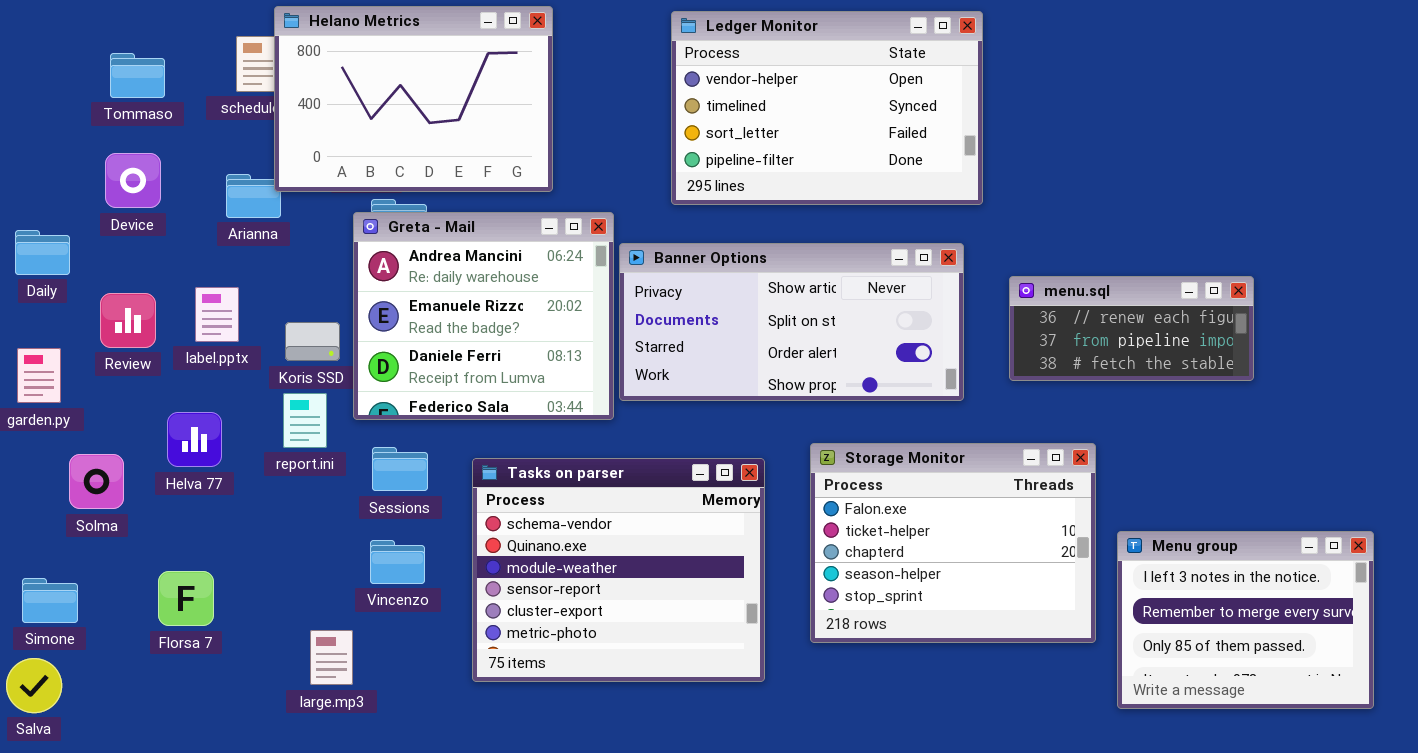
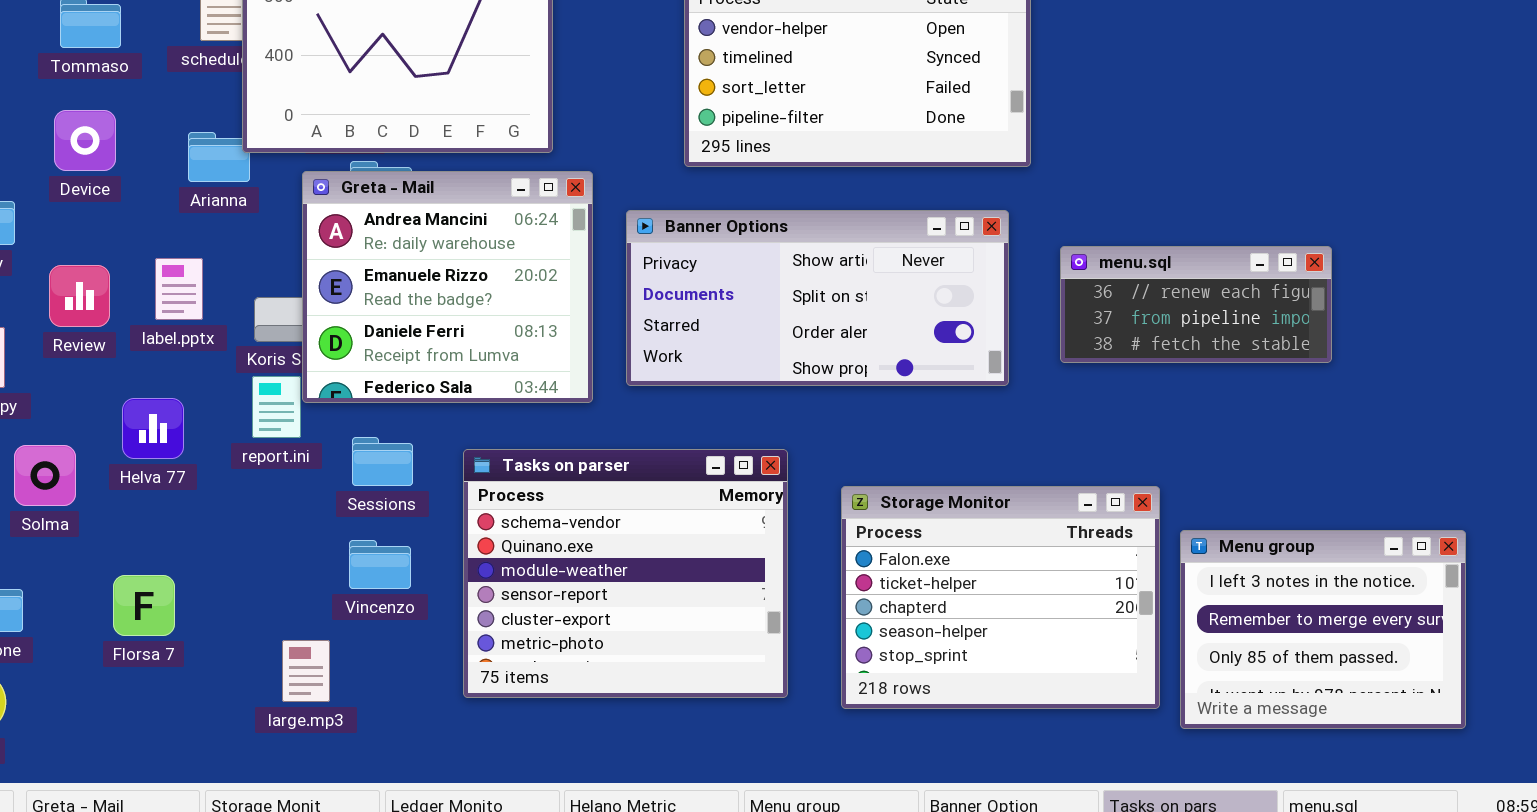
Greta - Mail: [353,212,614,420] -> [302,171,593,403], moved
Storage Monitor: [810,443,1096,643] -> [841,486,1160,709], moved

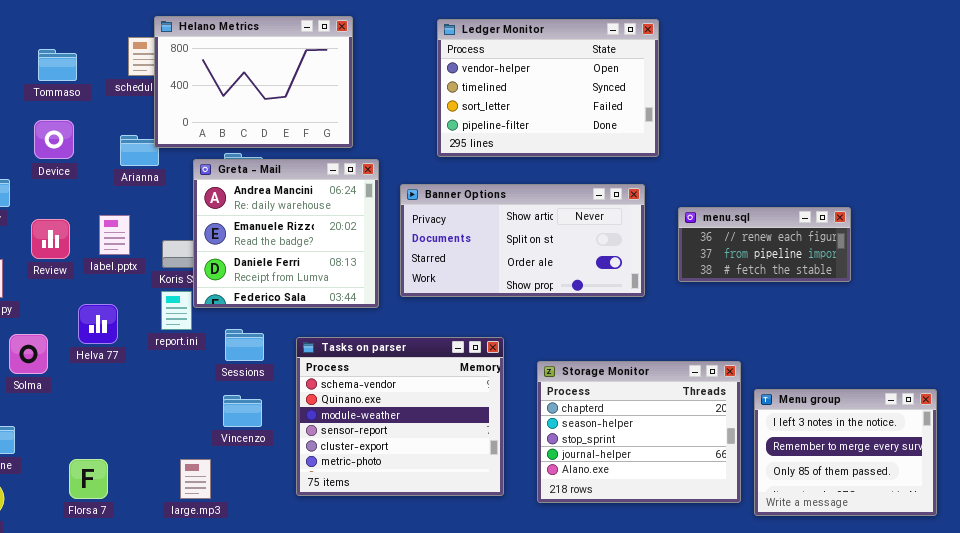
Storage Monitor: [841,486,1160,709] -> [537,361,741,503], scrolled down 2 rows
Florsa 7: [113,575,175,636] -> [69,459,108,499], moved

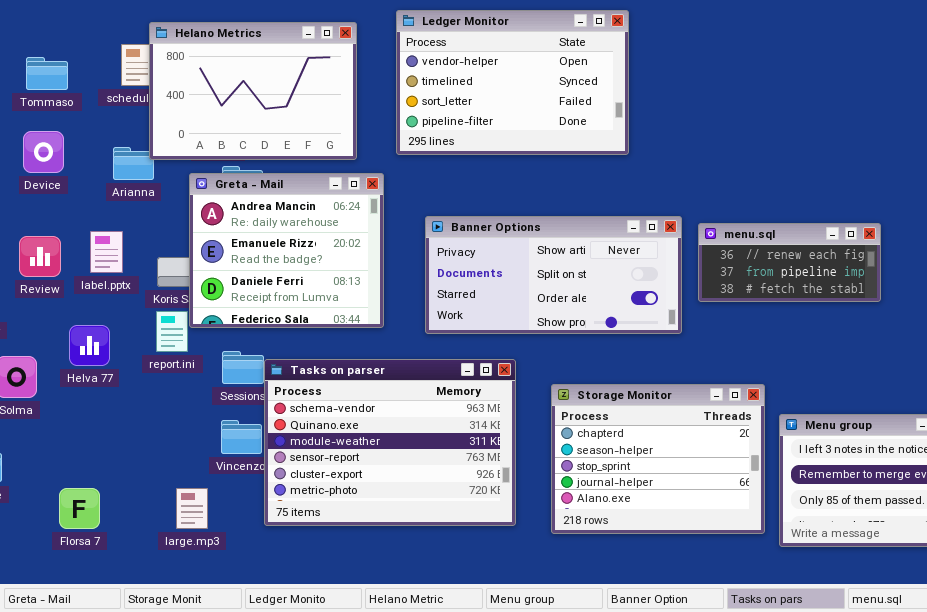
Ledger Monitor: [437,19,659,157] -> [396,10,629,155], moved
Banner Options: [400,184,645,297] -> [425,216,682,334], moved
Tasks on parser: [296,337,504,496] -> [264,359,516,526], resized

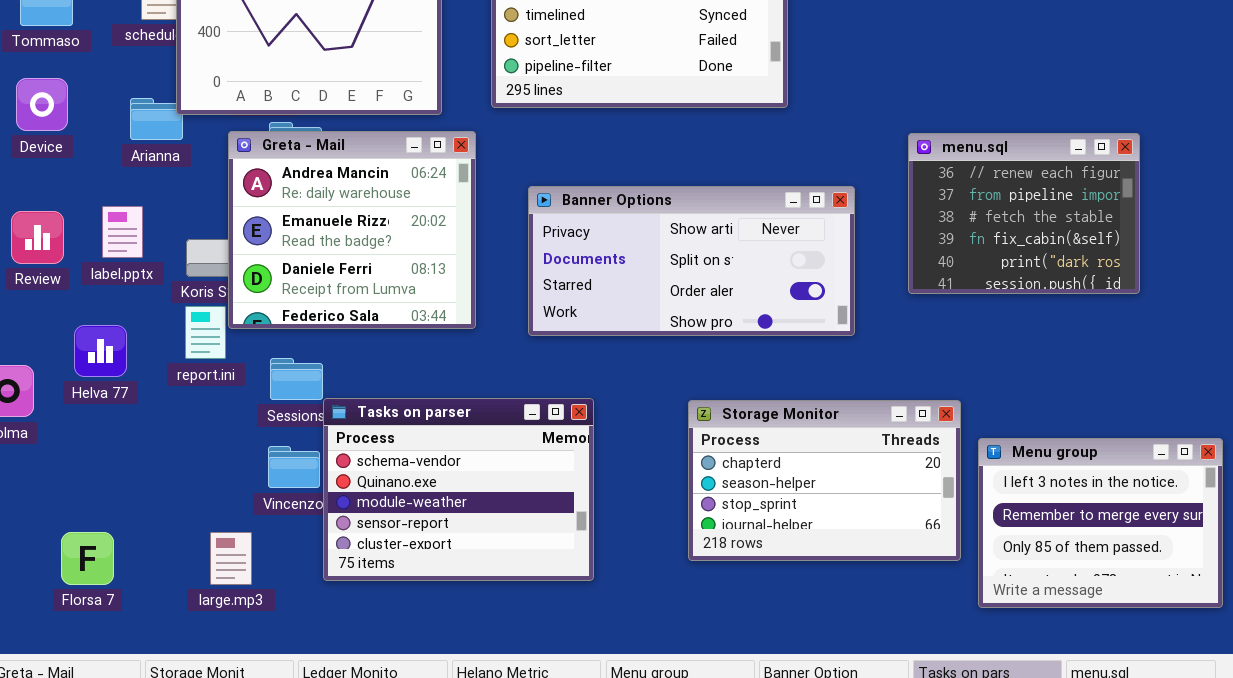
menu.sql: [698,223,881,302] -> [908,133,1140,294], moved, resized
Tasks on parser: [264,359,516,526] -> [323,398,594,581], resized
Storage Monitor: [551,384,765,534] -> [688,400,961,561], resized

